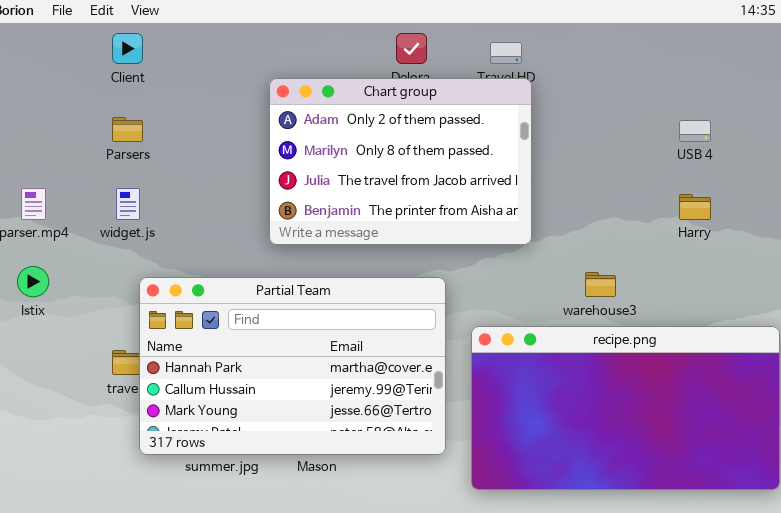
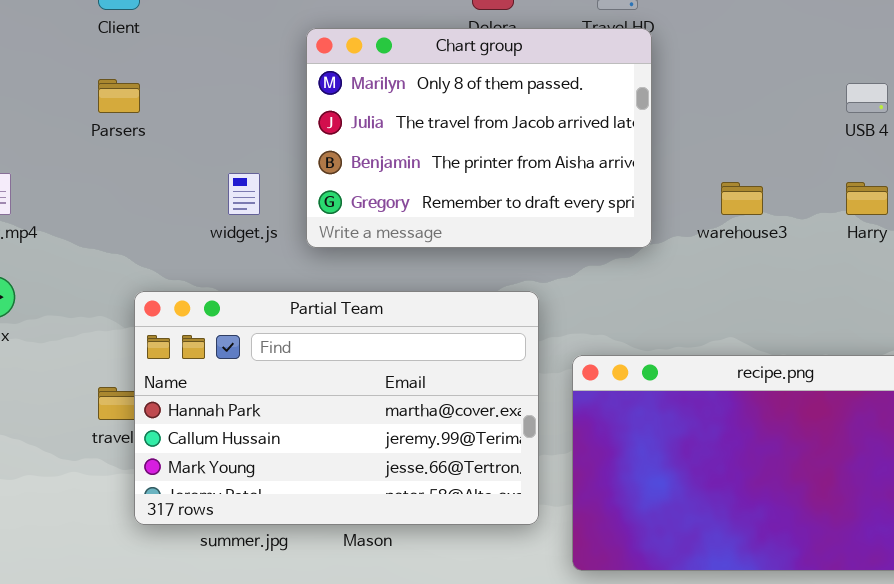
Chart group: [269,78,532,245] -> [306,28,652,248], scrolled down 1 row
widget.js: [116,188,140,220] -> [228,173,260,215], moved
warehouse3: [585,272,616,297] -> [721,182,763,215], moved

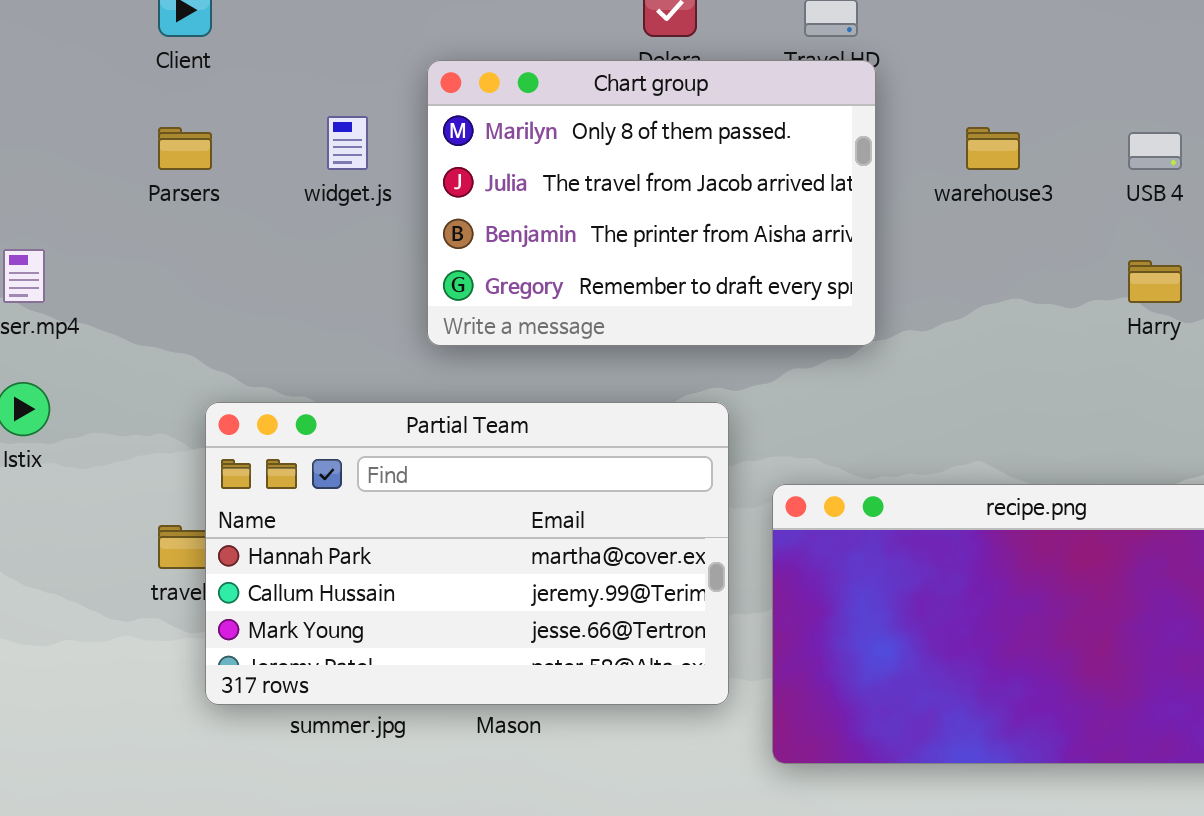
widget.js: [228,173,260,215] -> [327,116,368,170], moved
warehouse3: [721,182,763,215] -> [966,127,1020,170], moved

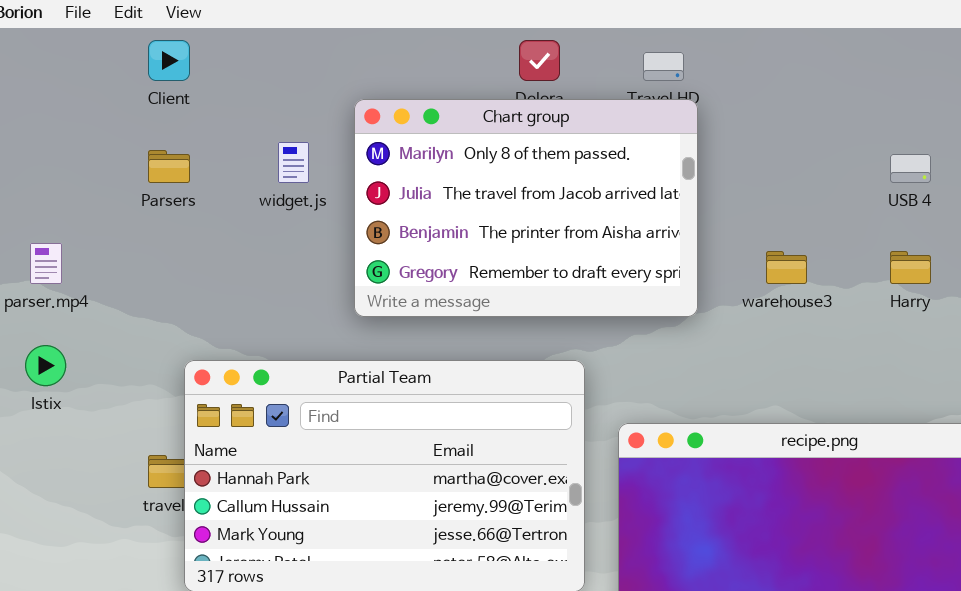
warehouse3: [966,127,1020,170] -> [766,251,807,284], moved

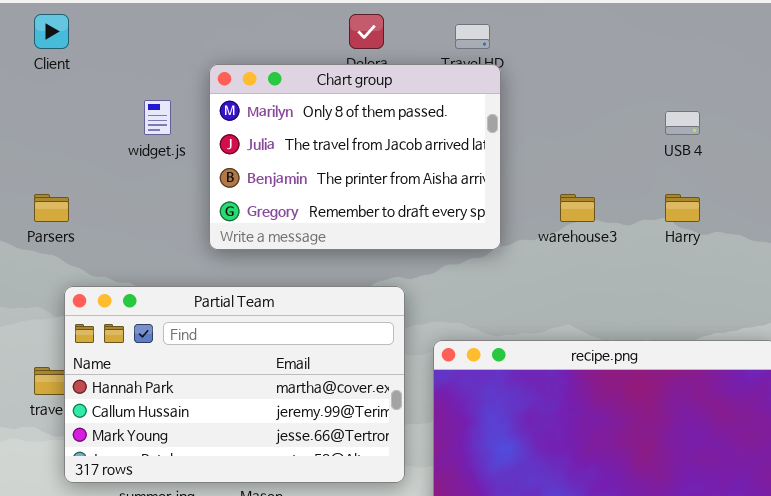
Parsers: [148,150,190,183] -> [34,194,69,222], moved

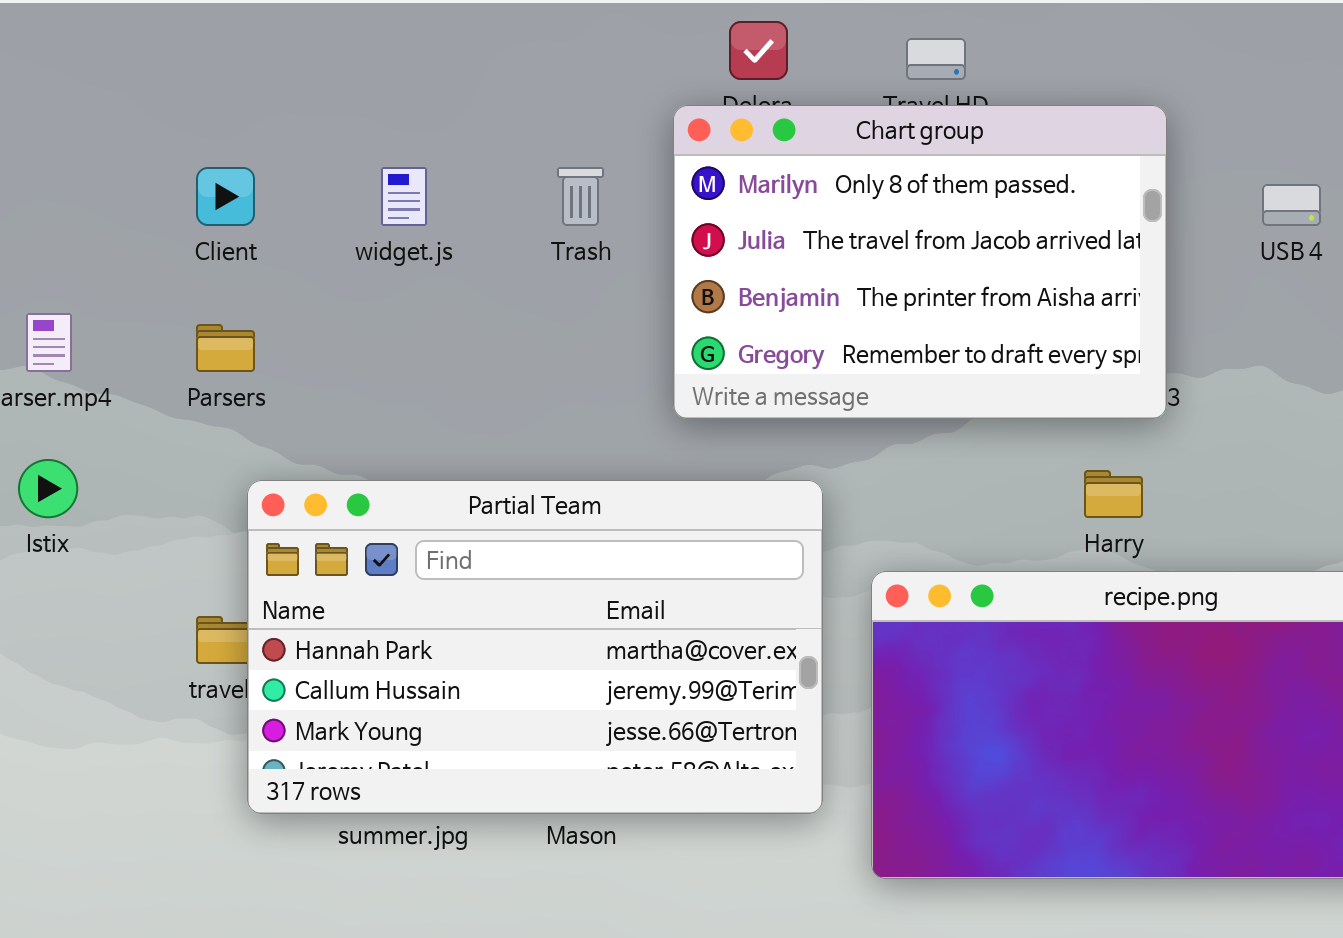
Client: [34,14,69,49] -> [196,167,255,226], moved
Chart group: [209,64,501,250] -> [673,105,1167,419], moved
Harry: [665,194,700,222] -> [1084,470,1143,518], moved

